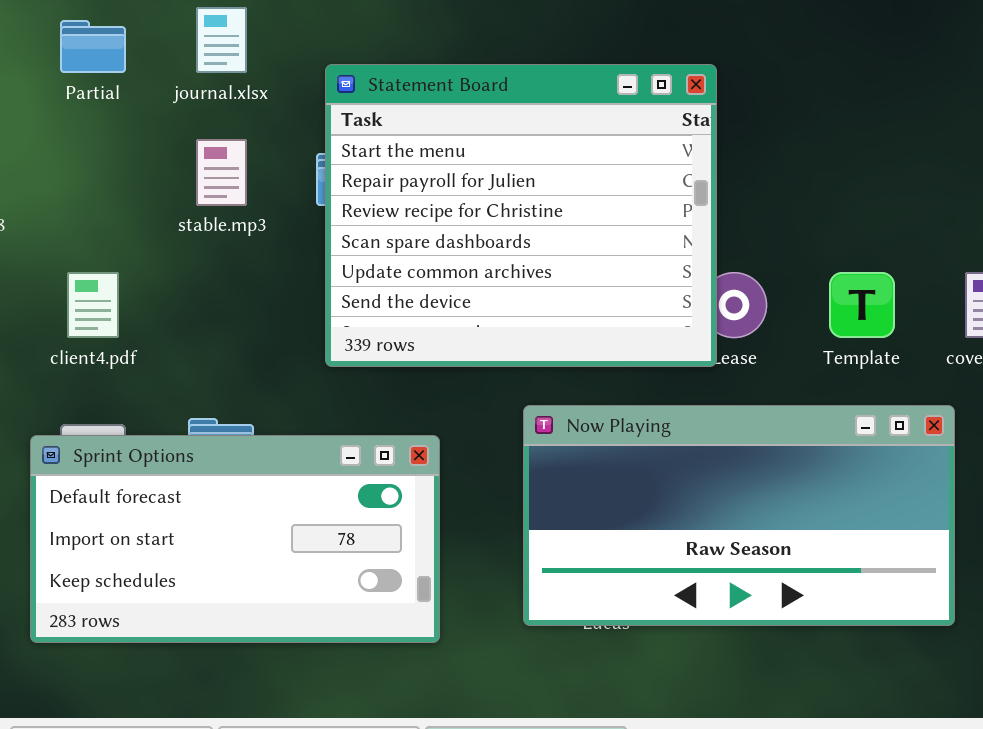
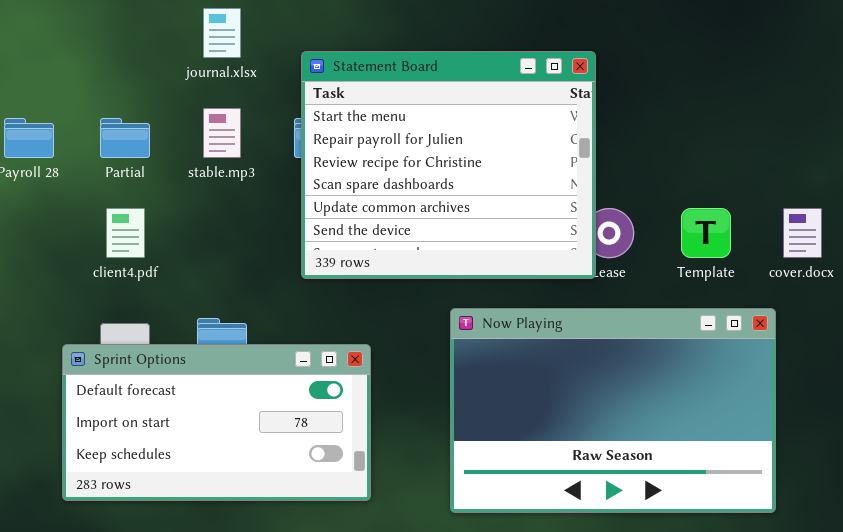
Partial: [60,20,126,73] -> [100,118,150,158], moved
Now Playing: [523,405,955,626] -> [450,308,776,513], resized
Sprint Options: [30,435,440,643] -> [62,344,371,501], moved

